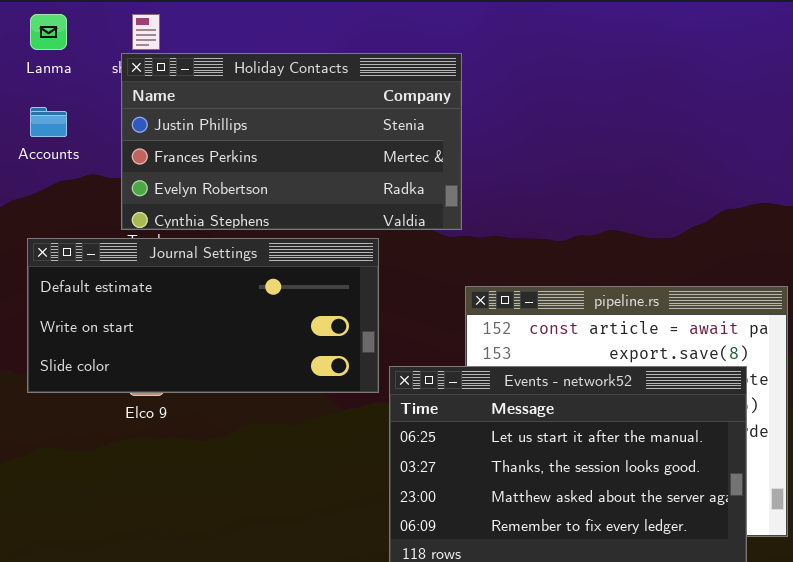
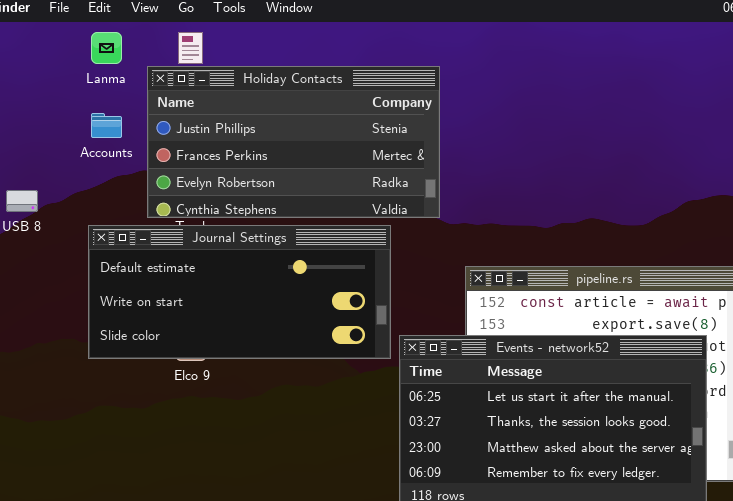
Holiday Contacts: [121,53,462,230] -> [147,66,440,218], moved

